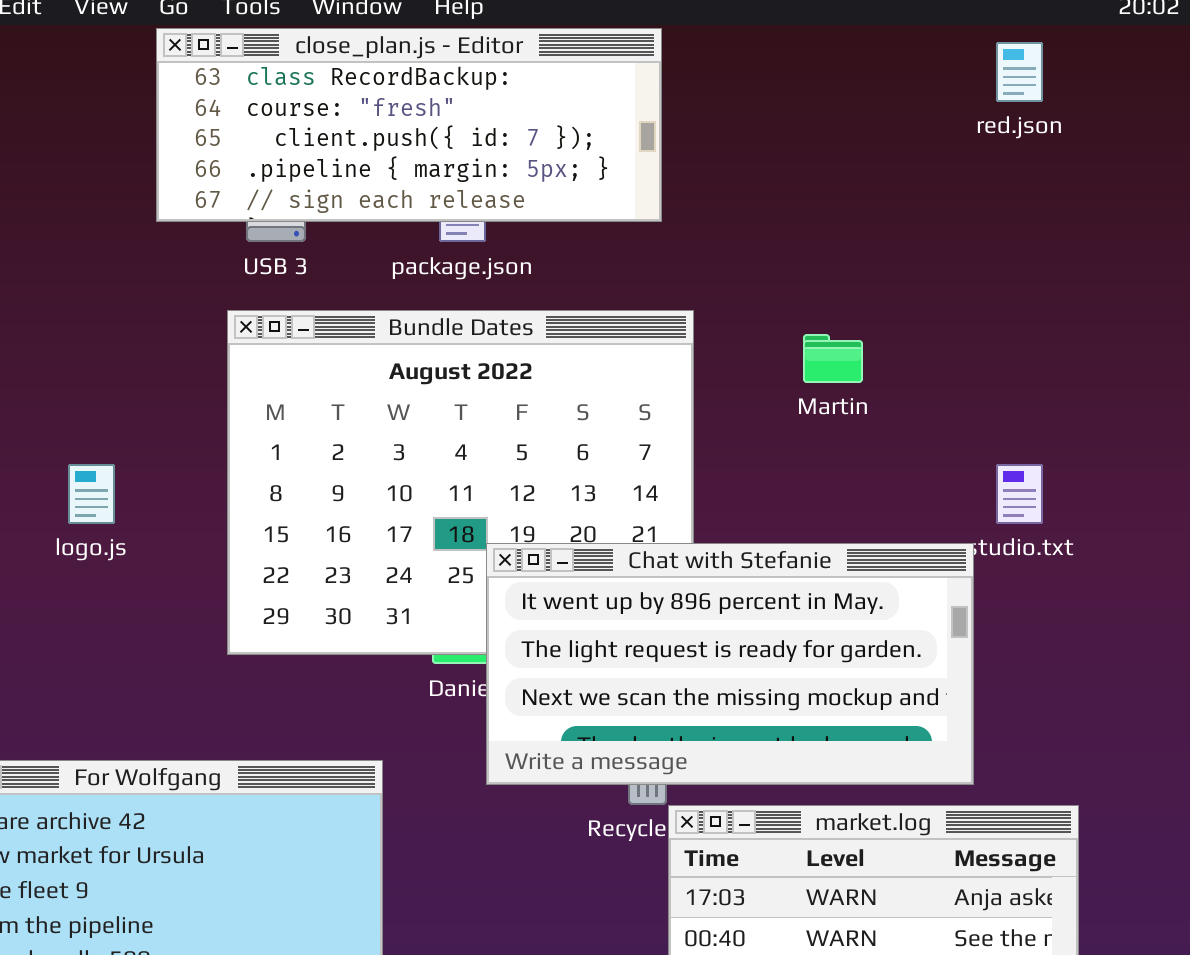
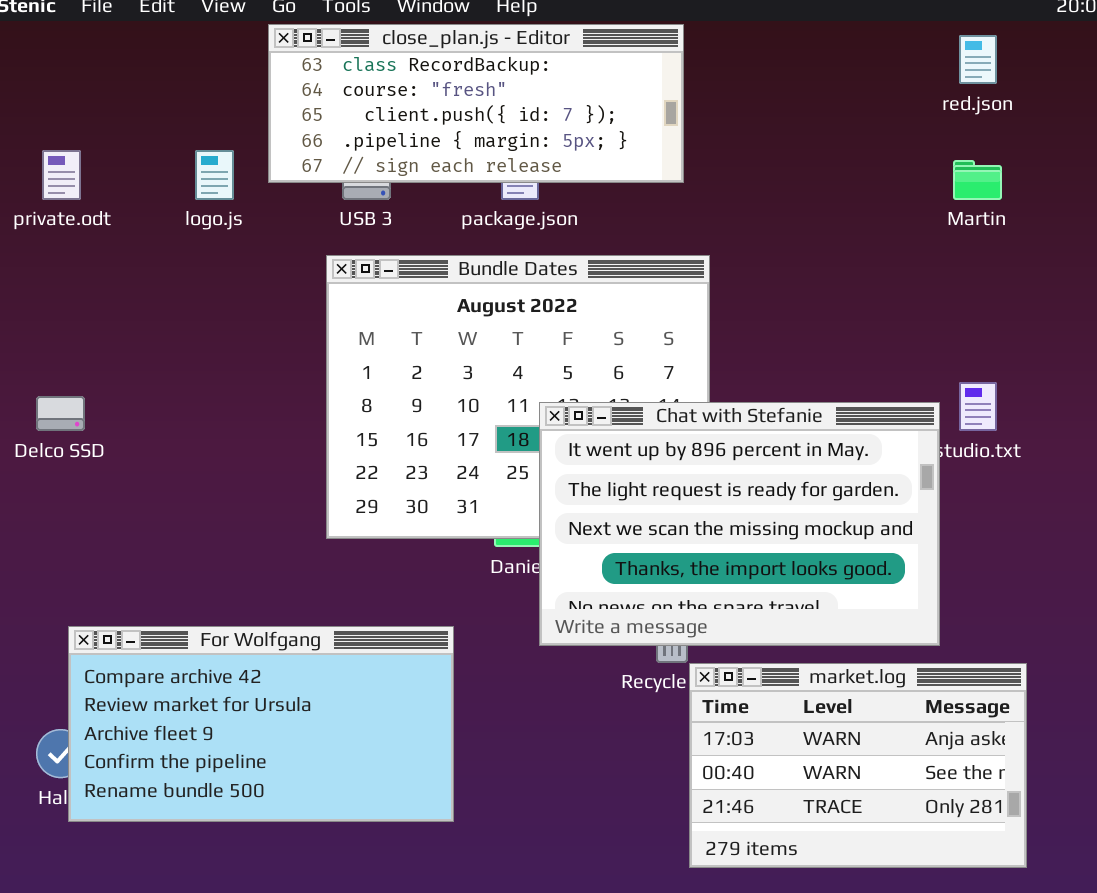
Martin: [803,334,863,383] -> [953,160,1002,200], moved
logo.js: [68,464,115,524] -> [195,150,234,200], moved
Chat with Stefanie: [486,543,974,785] -> [539,402,940,646], resized

